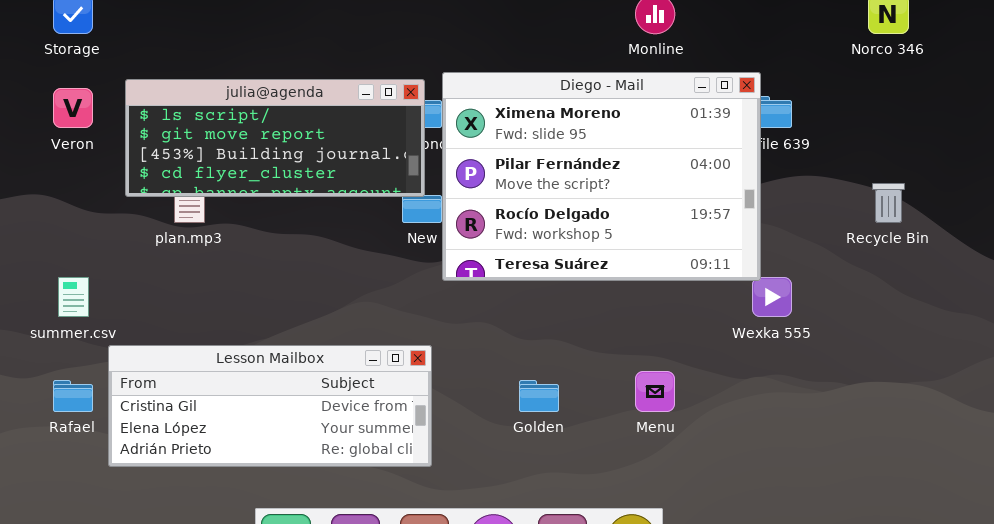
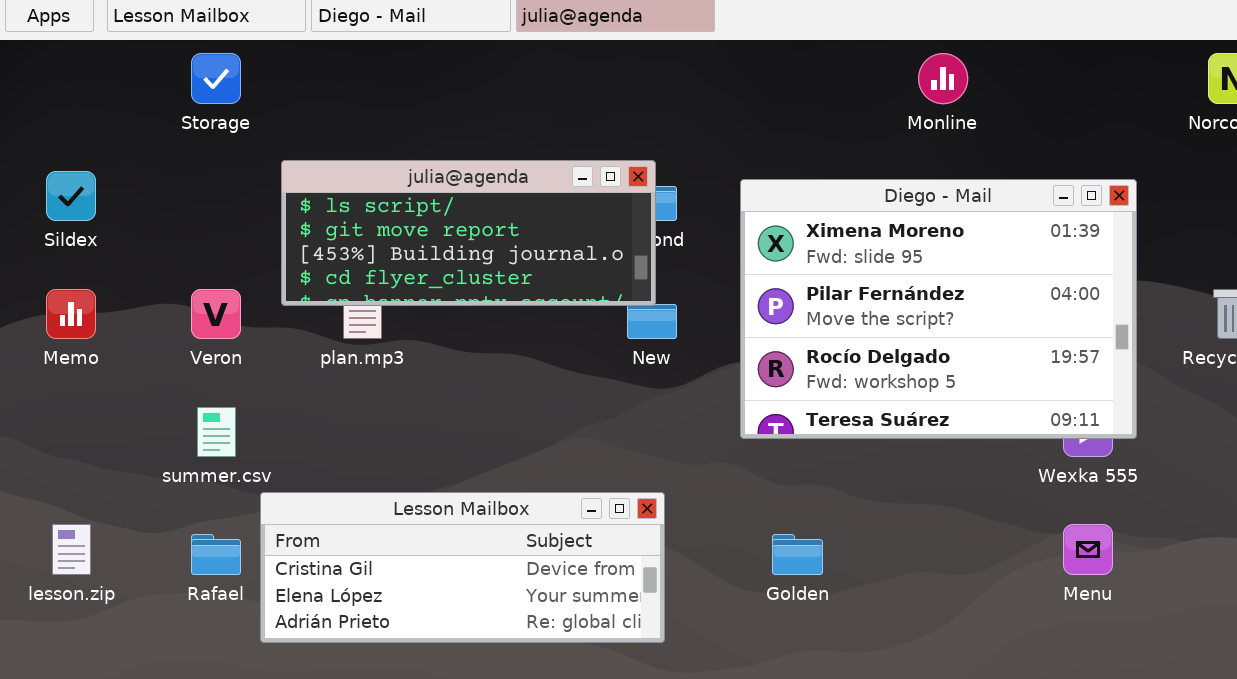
Diego - Mail: [442,72,761,281] -> [740,179,1137,439], moved
Veron: [53,88,93,128] -> [191,289,241,339], moved
Menu: [635,371,675,412] -> [1063,524,1113,575], moved

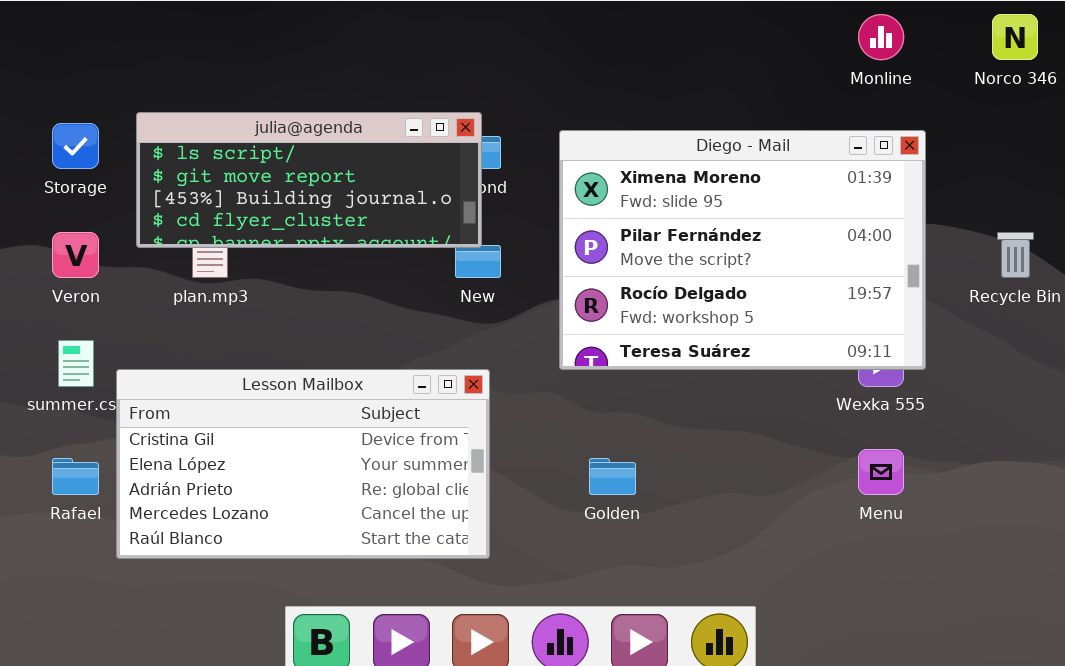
Storage: [191,53,241,104] -> [52,123,99,169], moved
Monline: [918,53,968,104] -> [858,14,904,60], moved
Lesson Mailbox: [260,492,665,643] -> [116,369,490,559], resized

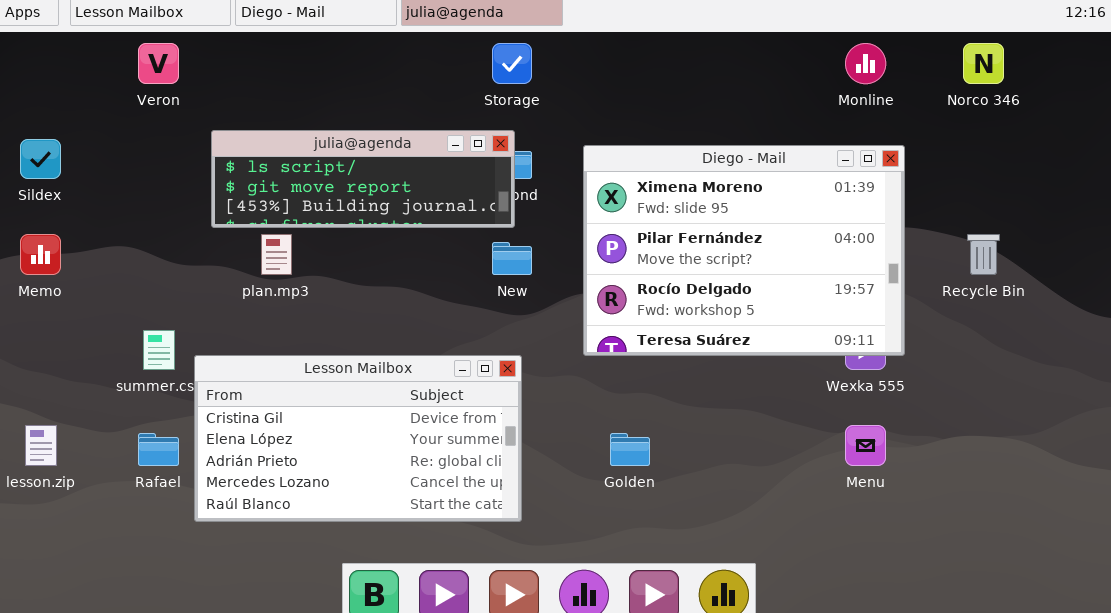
julia@agenda: [136,112,482,248] -> [211,130,515,228], resized
Storage: [52,123,99,169] -> [492,43,532,84], moved
Veron: [52,232,99,278] -> [138,43,179,84], moved

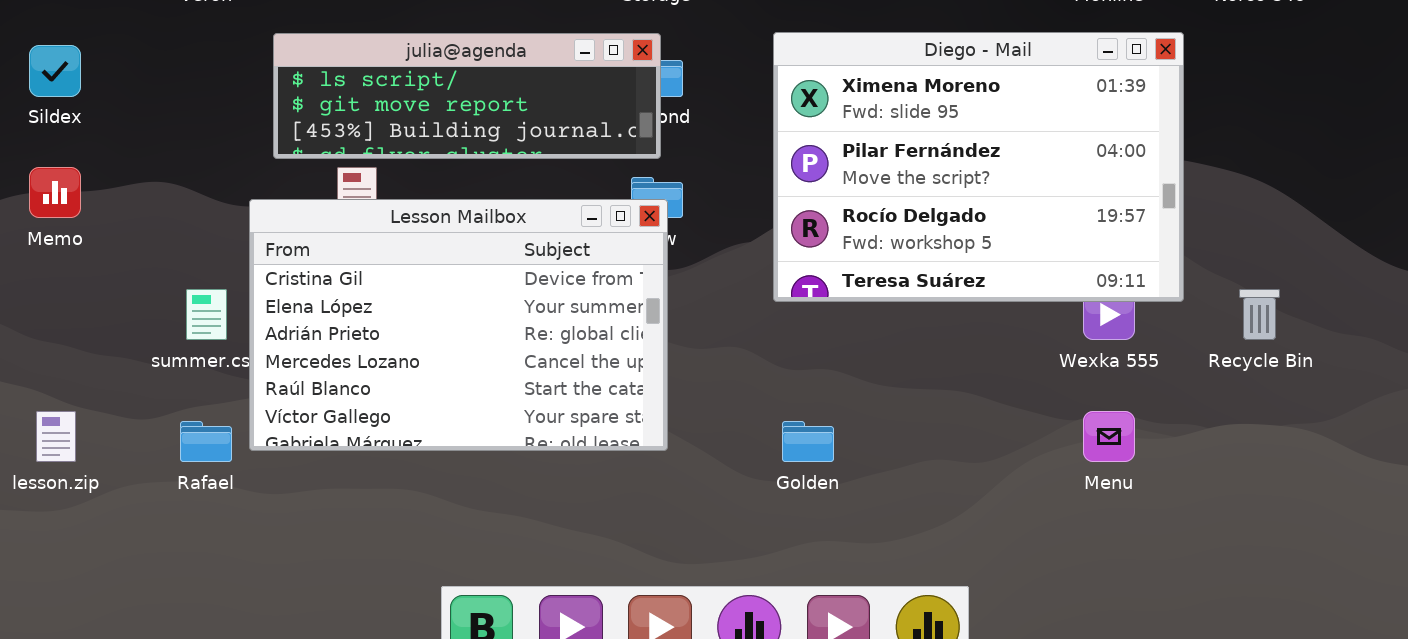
Diego - Mail: [583,145,905,356] -> [773,32,1184,302], moved
Recycle Bin: [967,234,1000,275] -> [1239,289,1280,340], moved
Lesson Mailbox: [194,355,522,522] -> [249,199,668,451], moved, resized

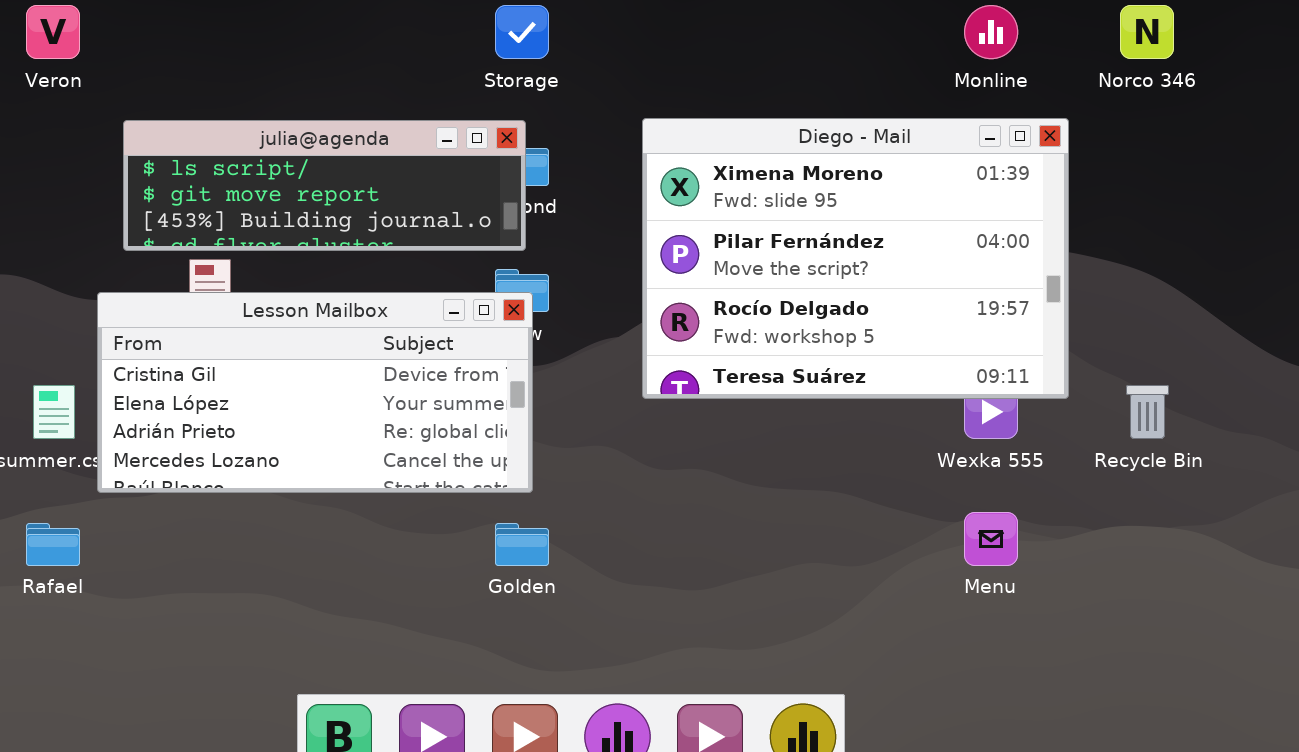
Lesson Mailbox: [249,199,668,451] -> [97,292,533,493], resized
Golden: [782,421,834,462] -> [495,523,549,566], moved

